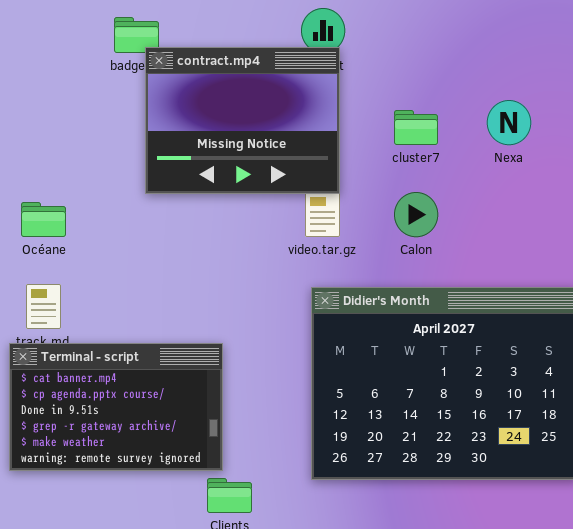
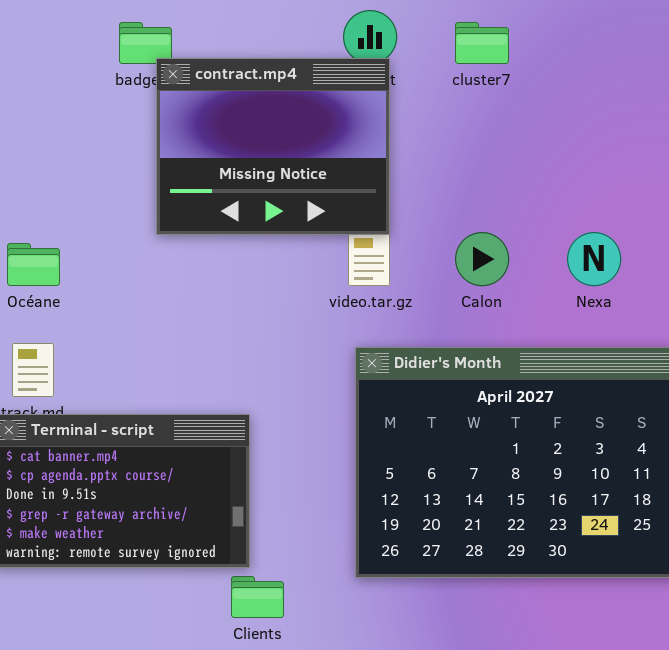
Nexa: [487,100,531,145] -> [567,232,621,286], moved
cluster7: [394,110,438,145] -> [455,22,509,64], moved

